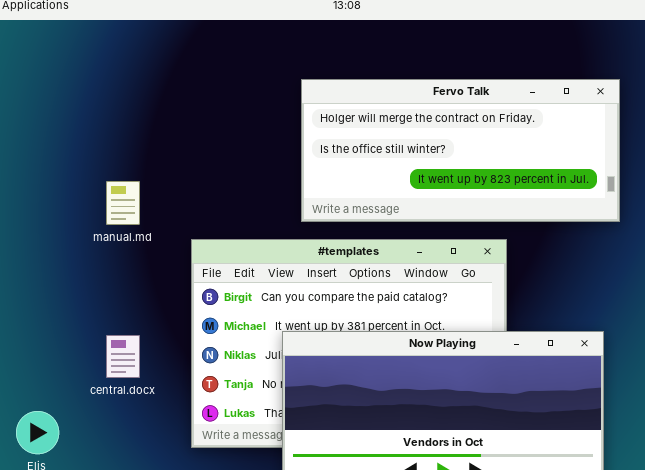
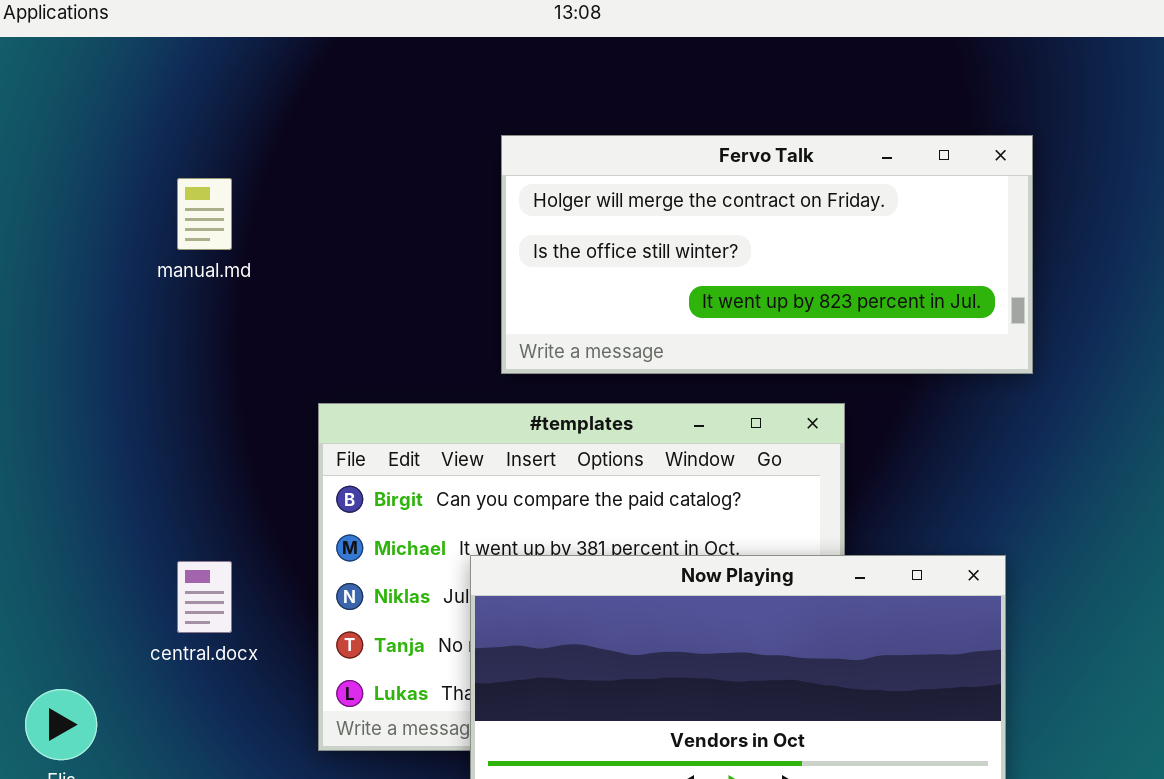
manual.md: [106,181,140,225] -> [177,178,232,250], moved

